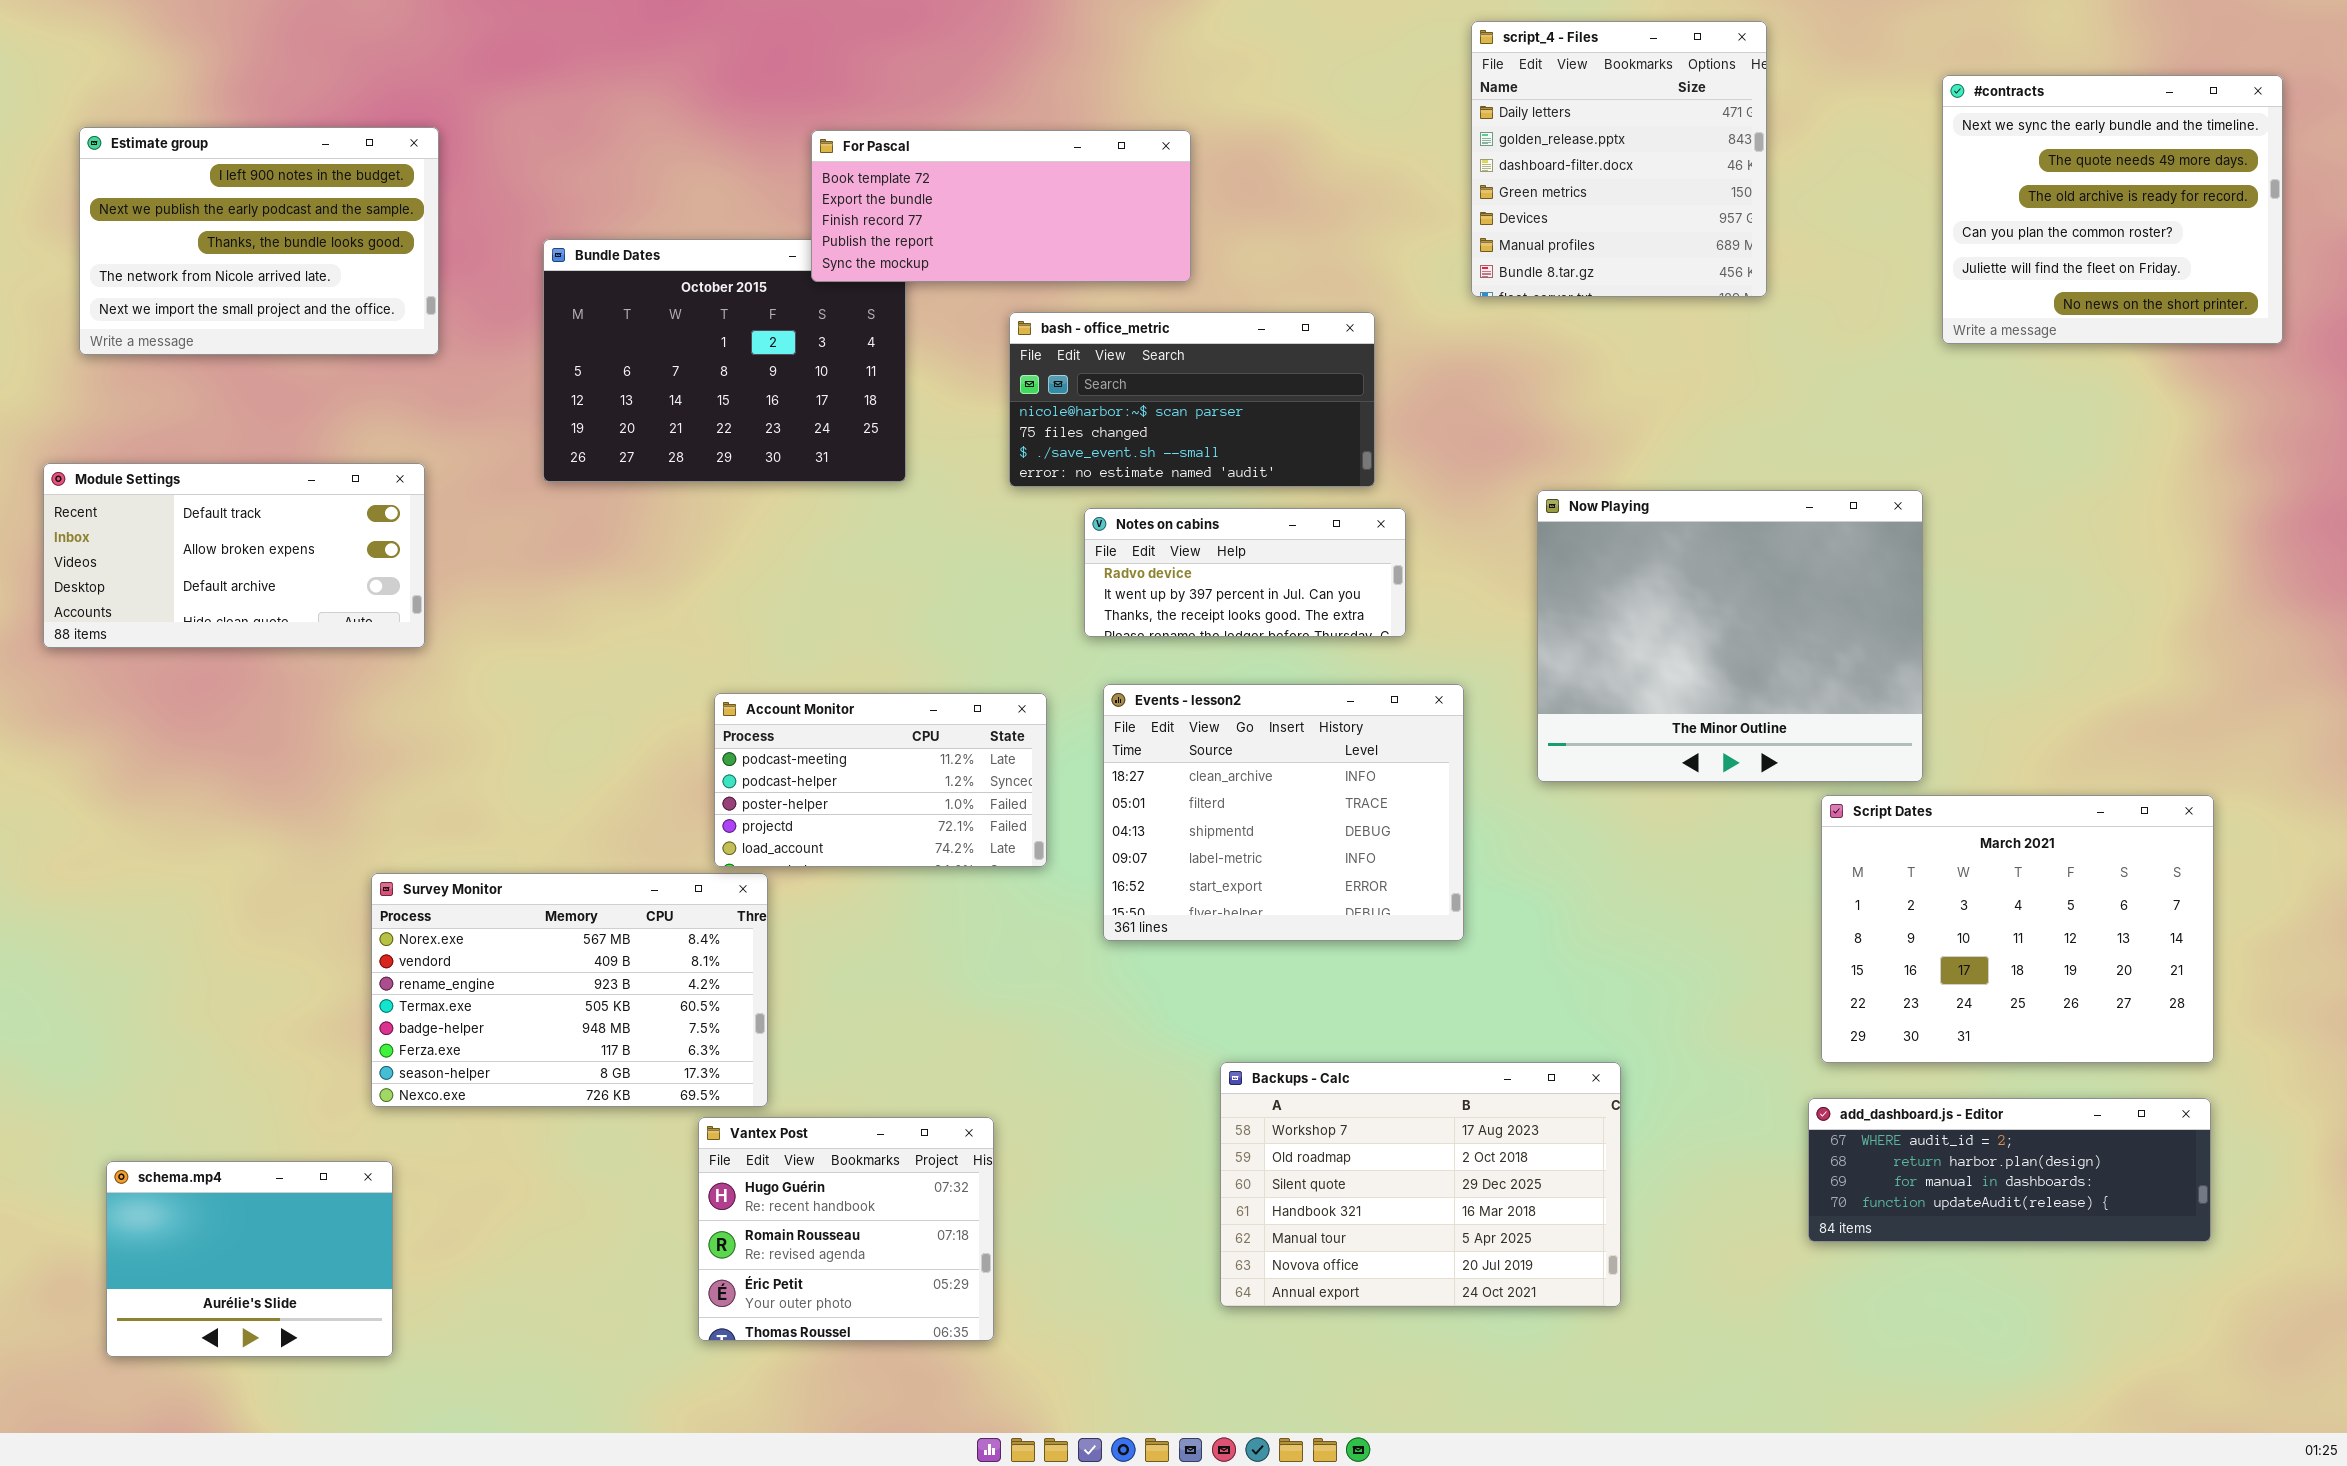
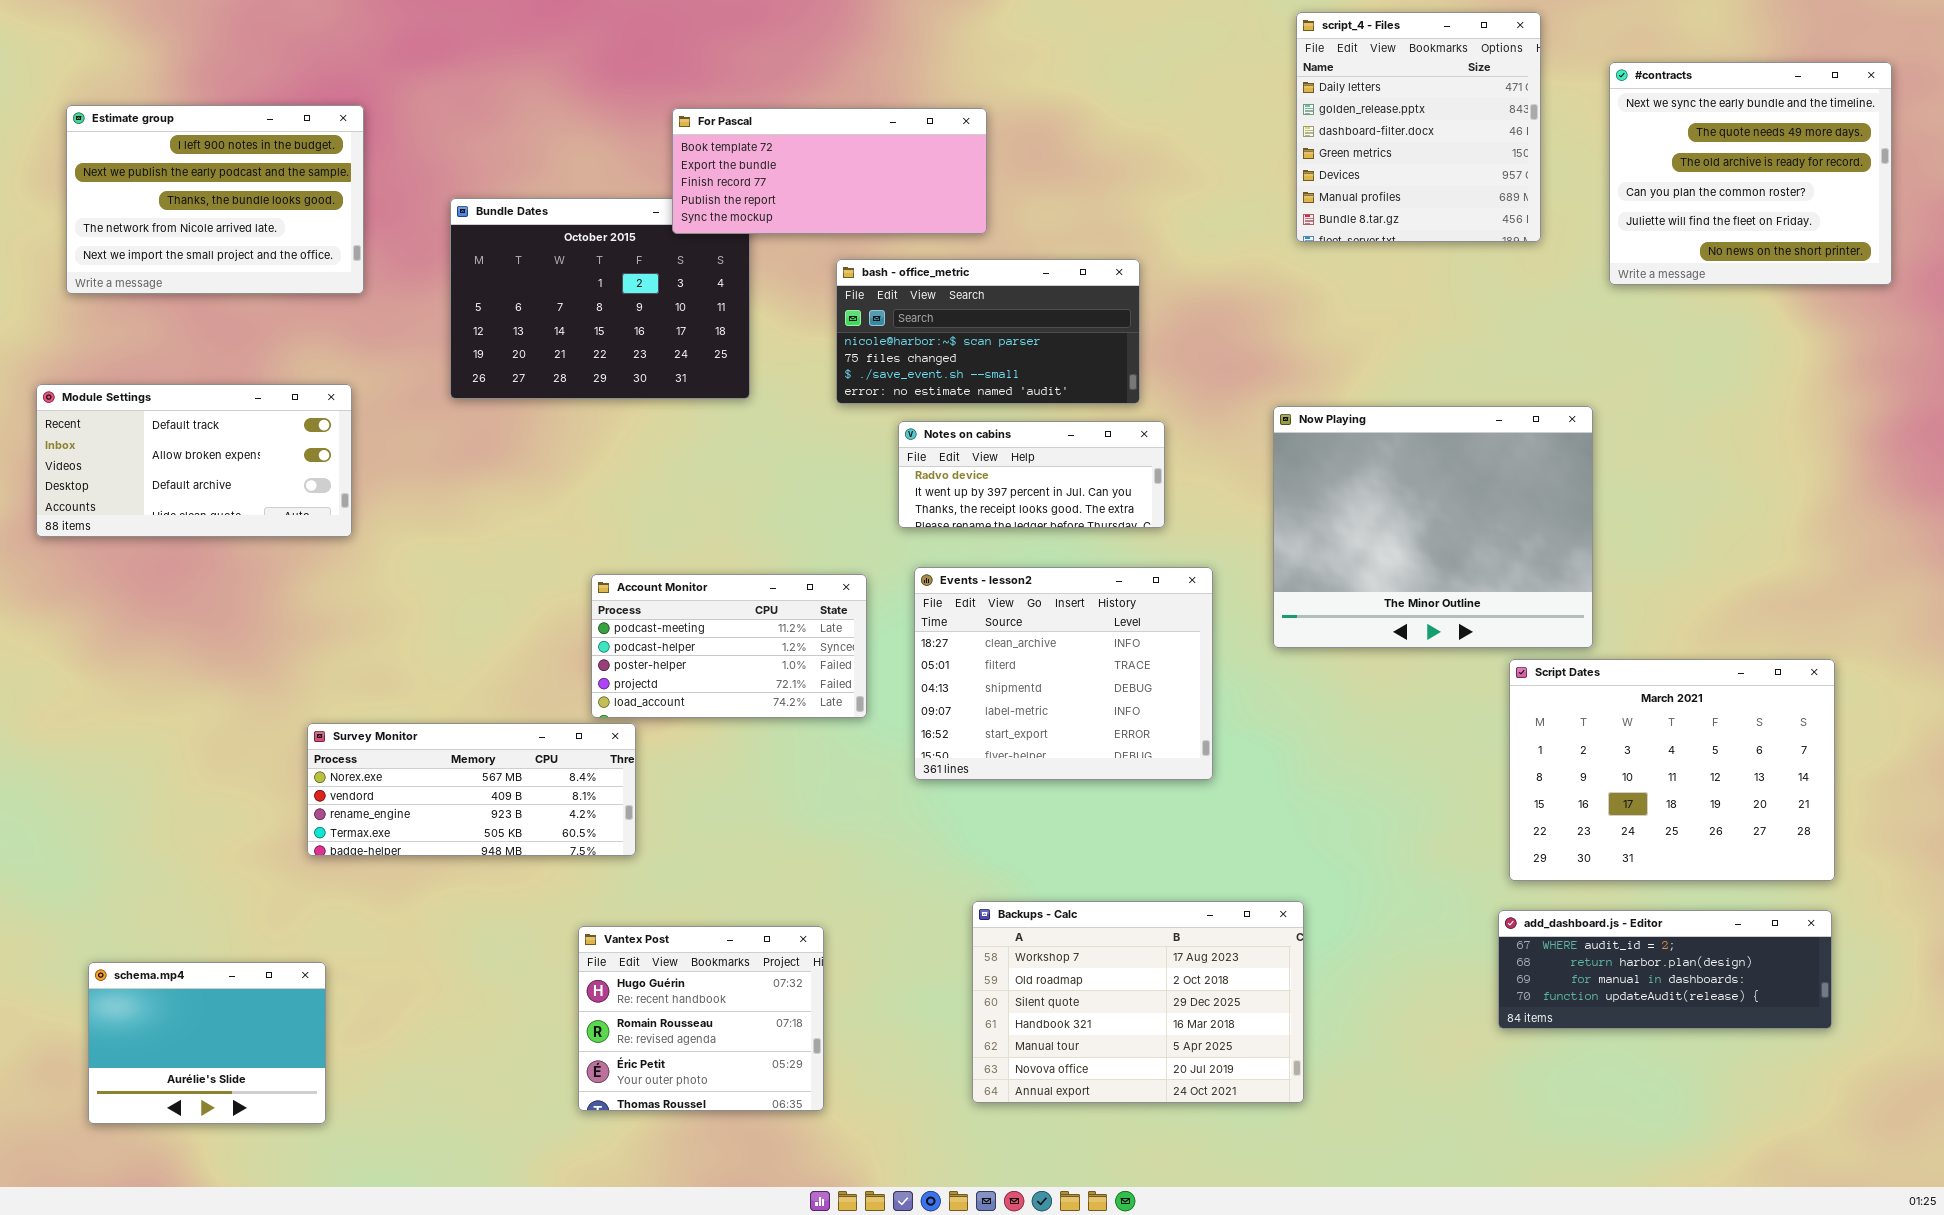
script_4 - Files: [1471,21,1767,297] -> [1296,12,1541,242], moved
Survey Monitor: [371,873,768,1107] -> [307,723,636,856], resized
Backups - Calc: [1220,1062,1621,1307] -> [972,901,1304,1103], moved

